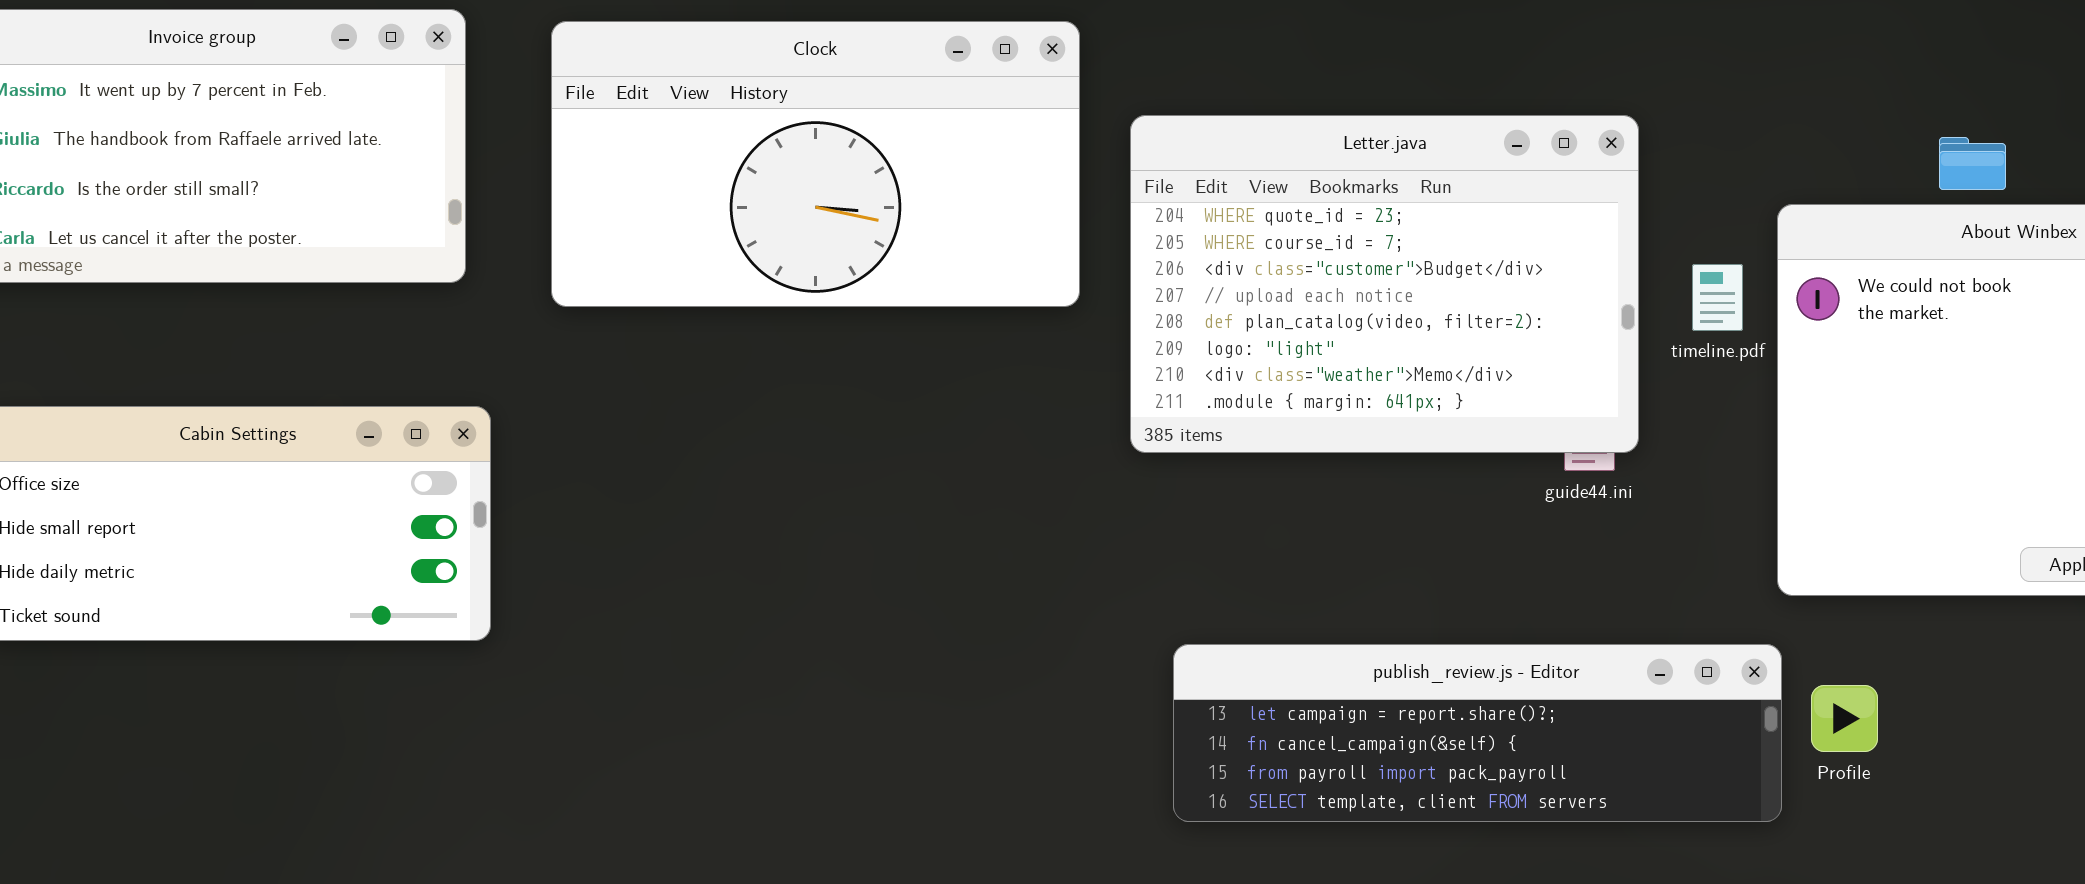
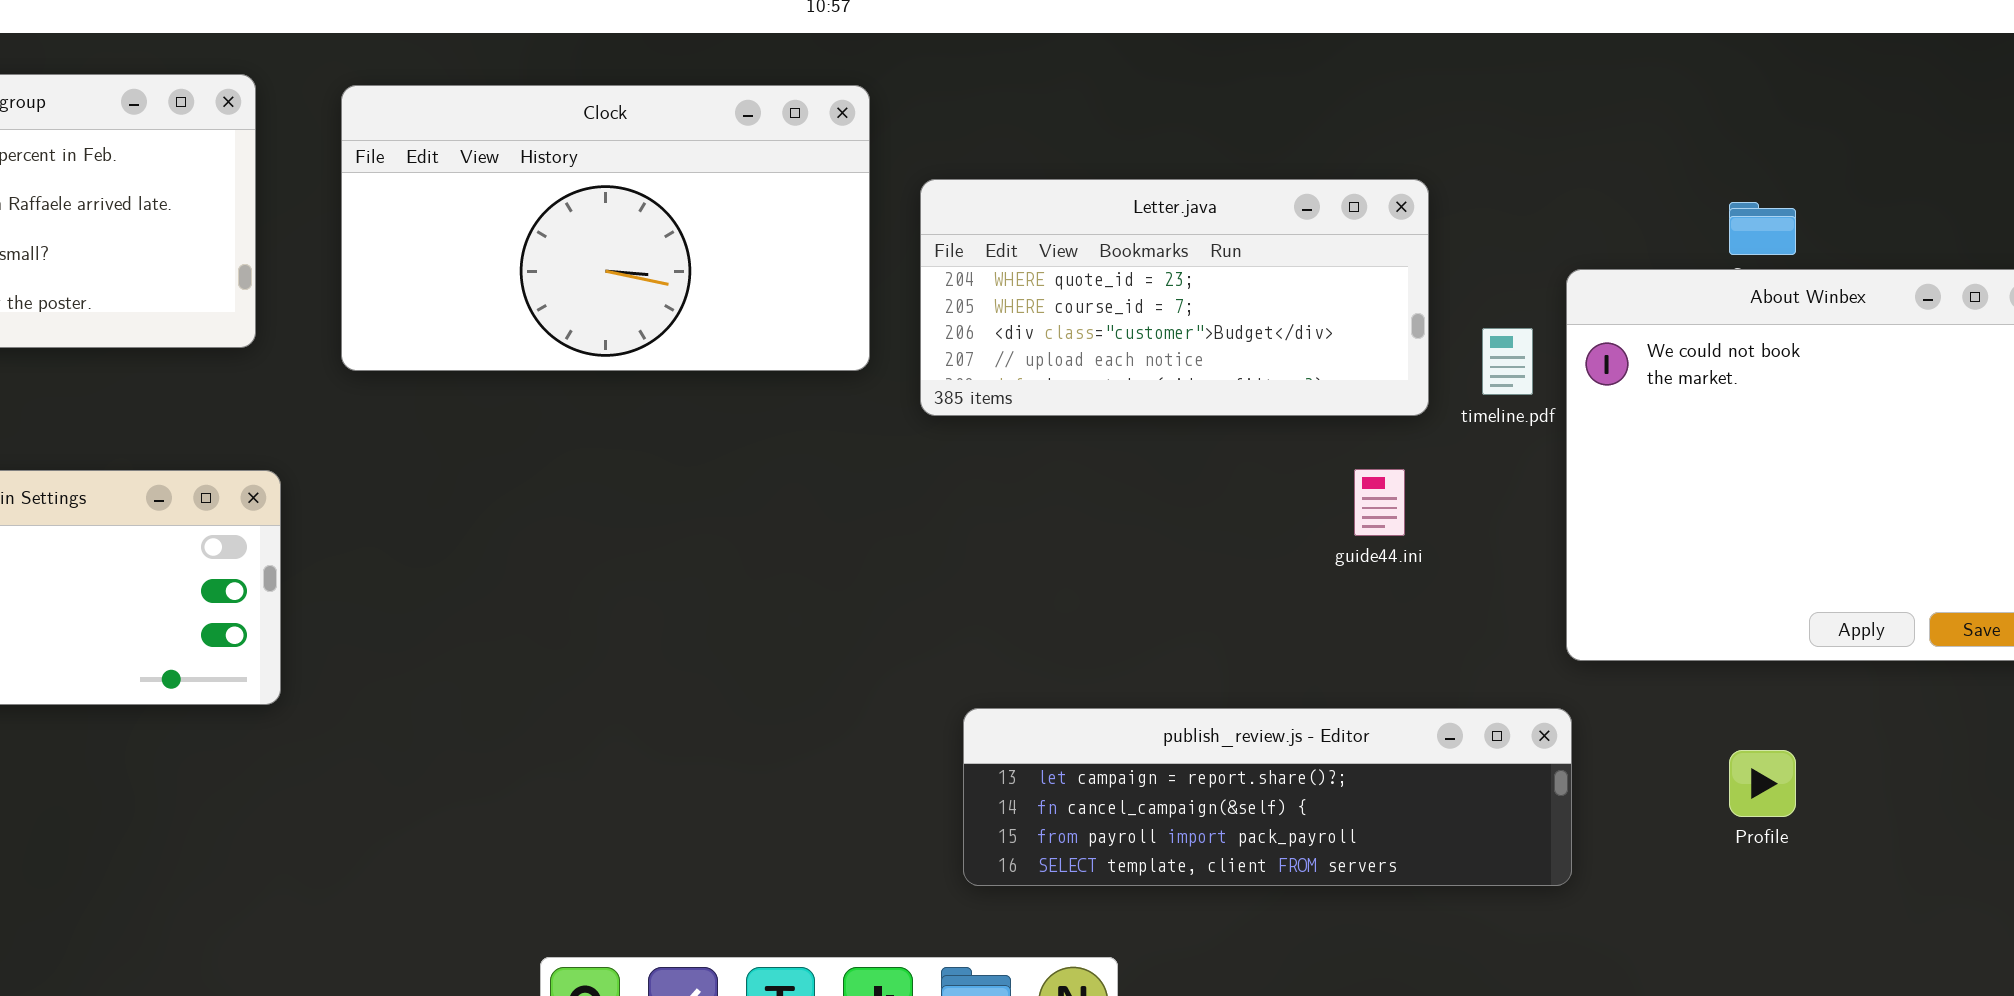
Letter.java: [1130,115,1639,453] -> [920,179,1429,416], resized
Profile: [1811,685,1878,752] -> [1729,750,1796,817], moved

